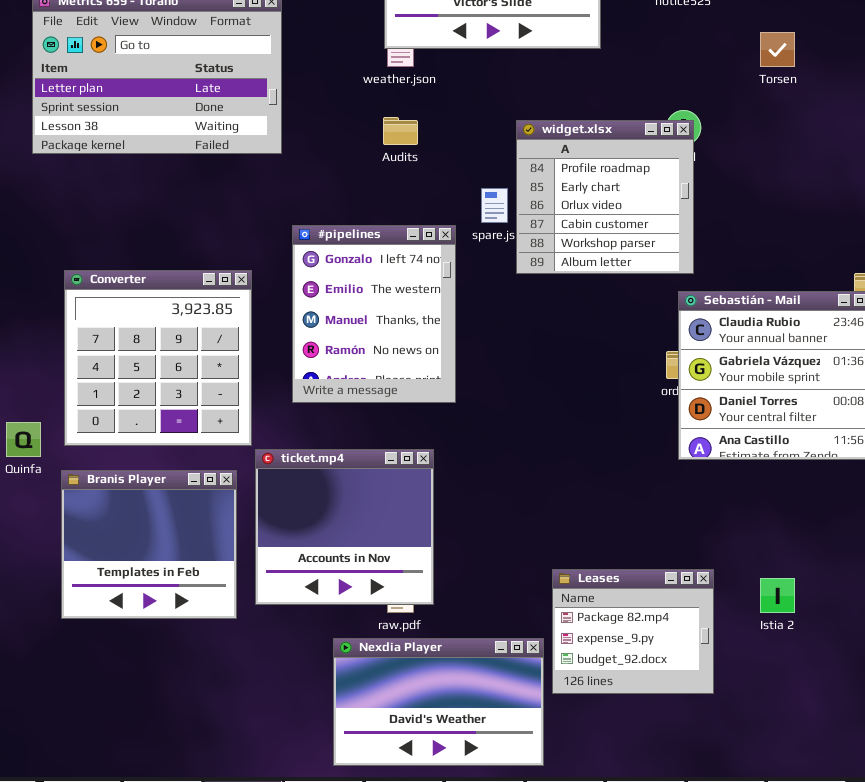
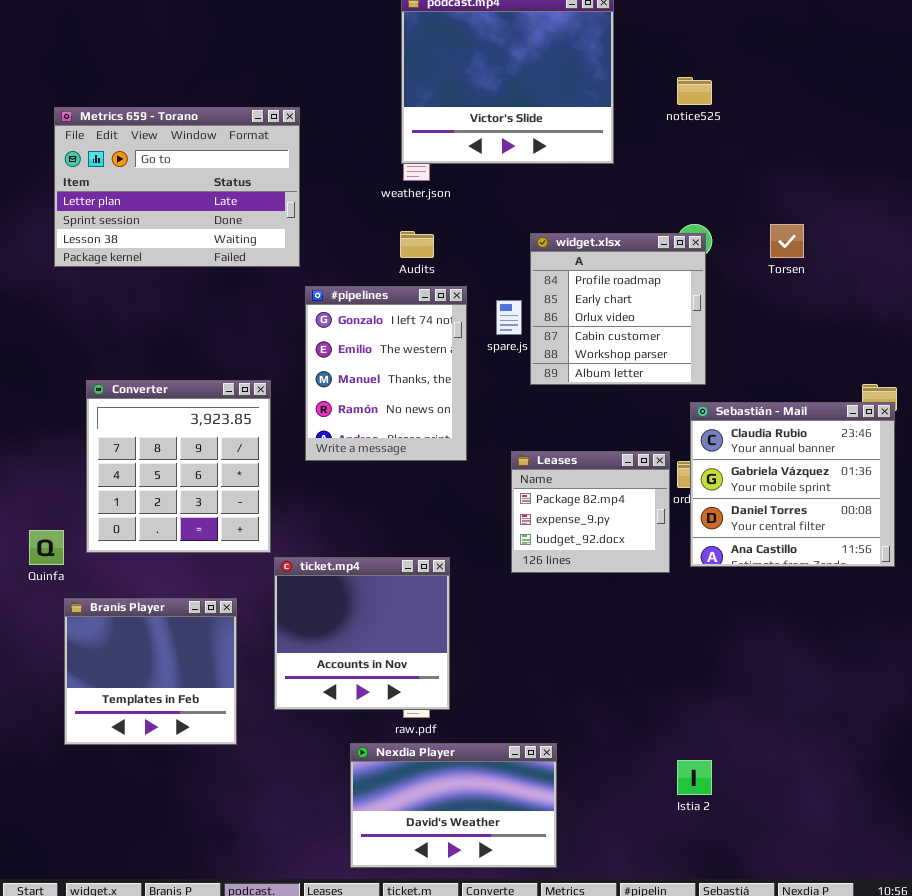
Torsen: [760,32,795,67] -> [770,224,804,258], moved
#pipelines: [292,225,456,403] -> [305,286,467,461], moved
Branis Player: [61,470,237,619] -> [64,598,237,745], moved
Leases: [552,569,714,694] -> [511,451,670,573], moved
Istia 2: [760,578,795,613] -> [677,760,712,795], moved

